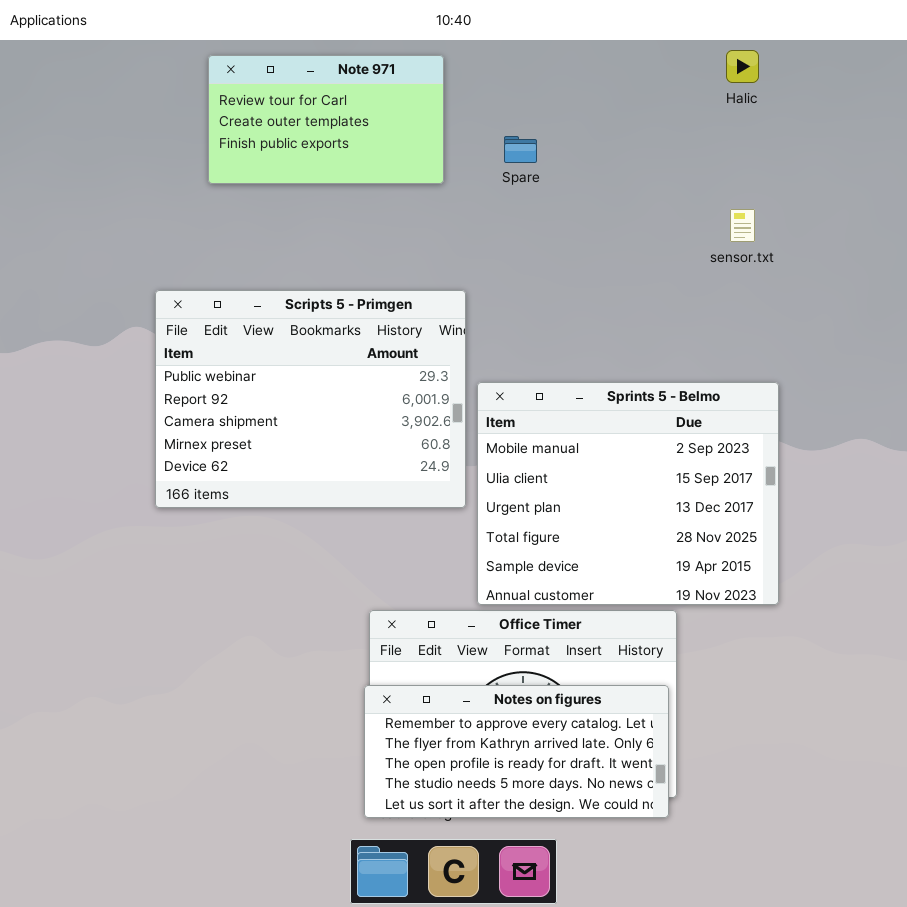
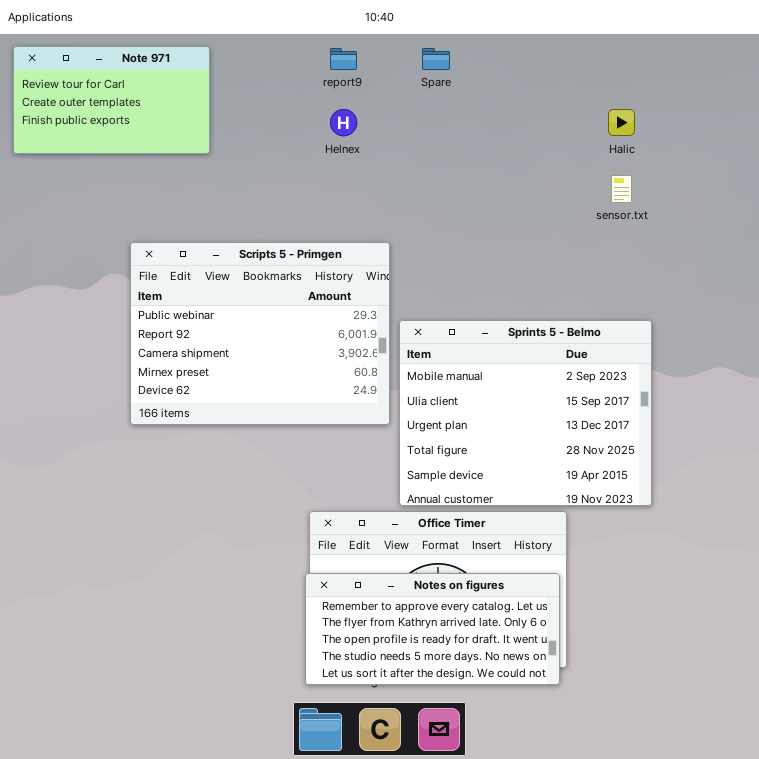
Halic: [726,50,759,83] -> [608,109,635,136], moved
Note 971: [208,55,444,184] -> [13,46,210,154], moved
Spare: [504,136,537,163] -> [422,48,450,70], moved

